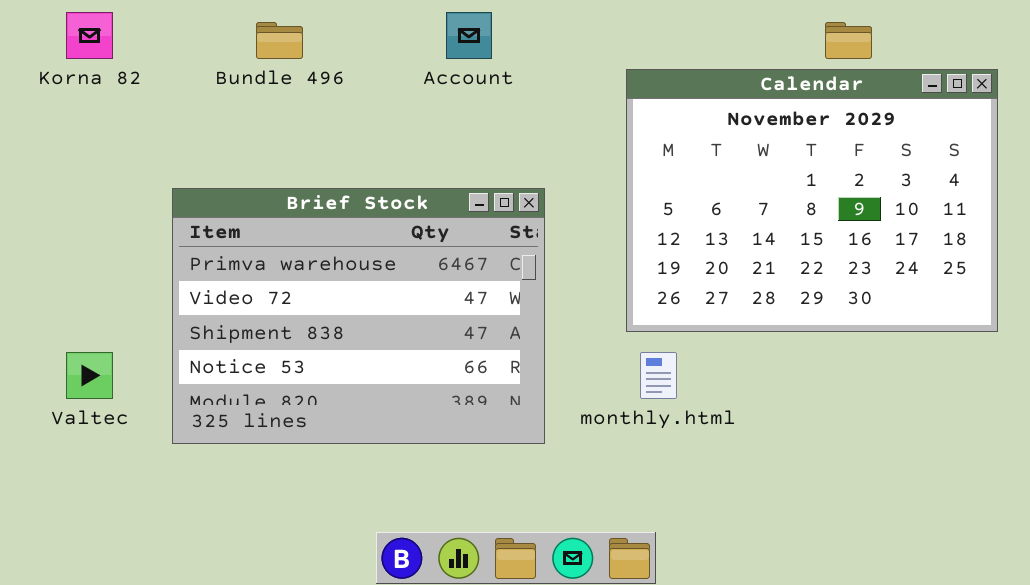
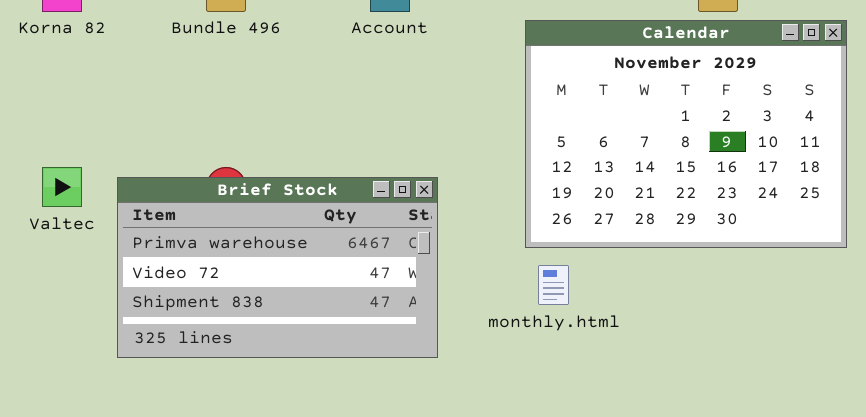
Brief Stock: [172,188,545,444] -> [117,177,438,358], moved, resized
Valtec: [66,352,113,399] -> [42,167,82,207], moved

